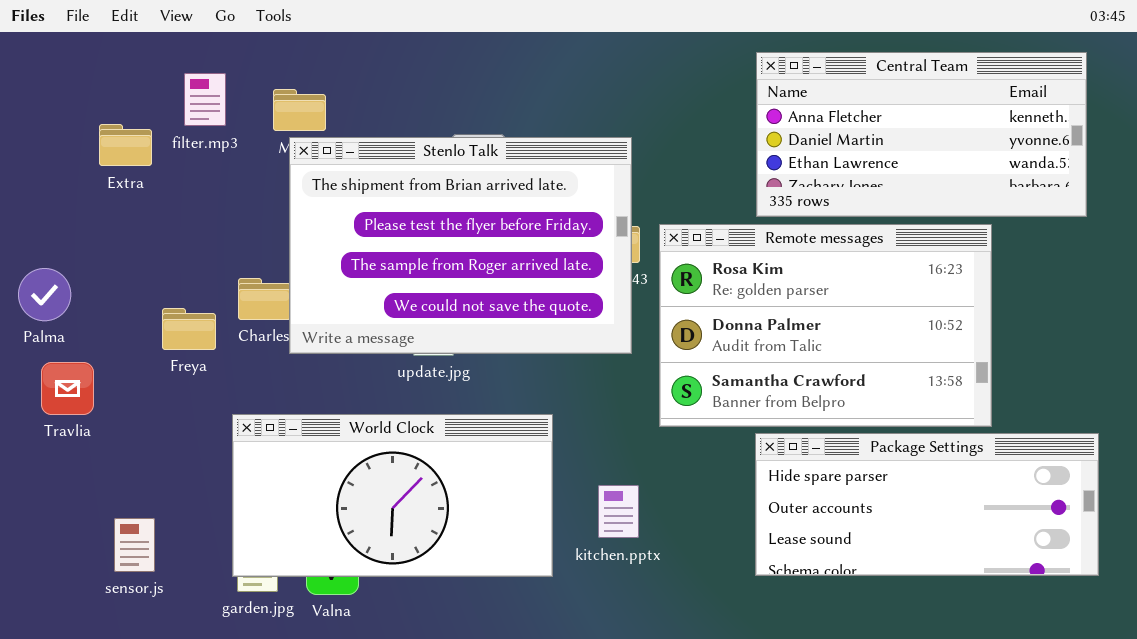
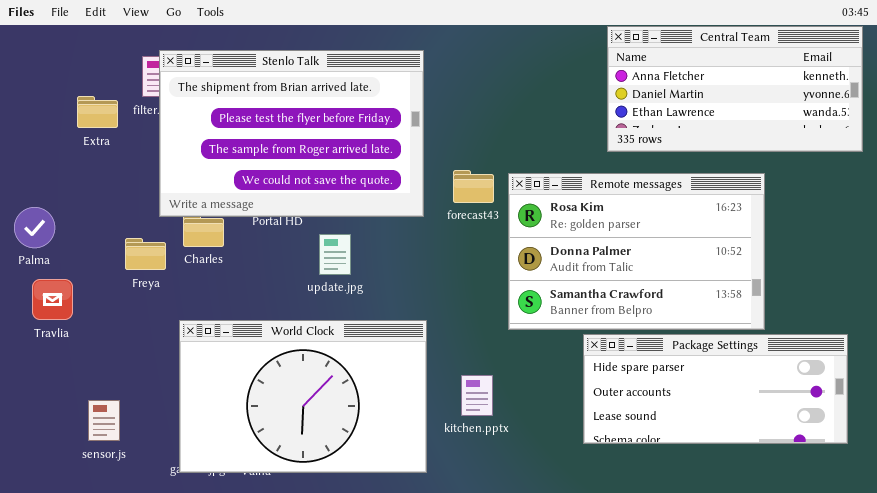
Central Team: [756,52,1087,217] -> [607,26,863,152], moved
Stenlo Talk: [289,137,632,354] -> [159,50,424,217], moved
World Clock: [232,414,553,577] -> [179,320,427,473], resized

